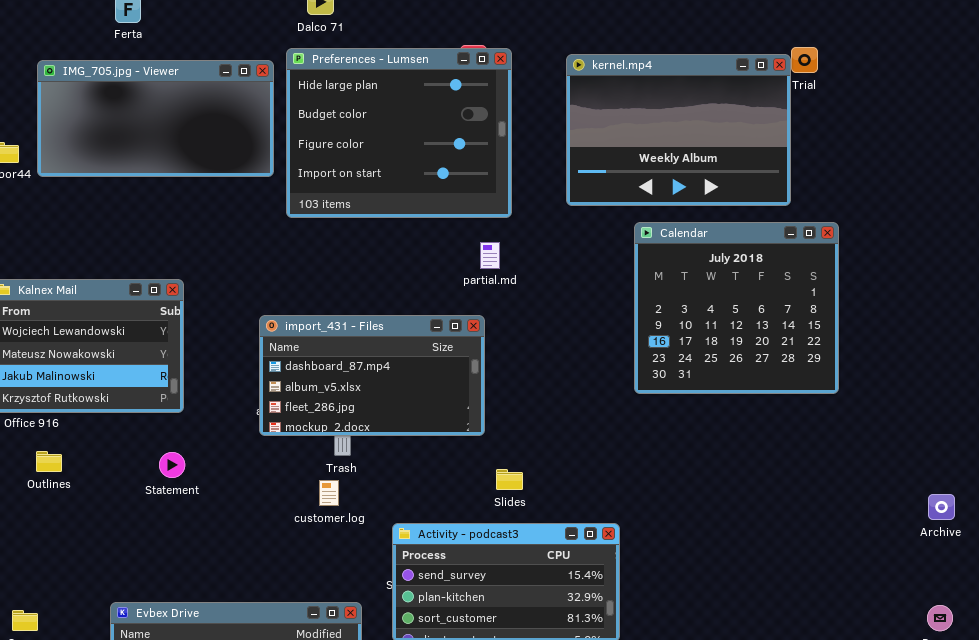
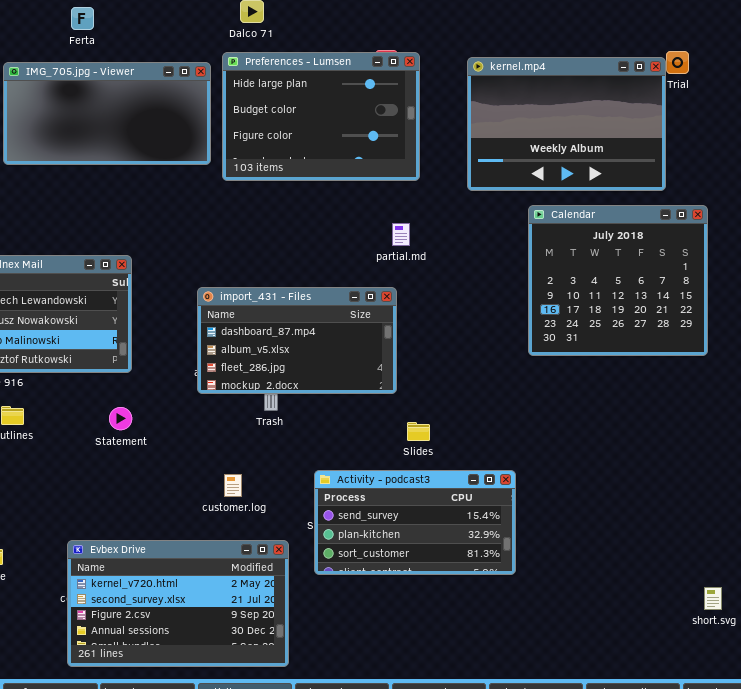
Preferences - Lumsen: [286,48,512,218] -> [222,52,420,181], resized
customer.log: [319,480,339,506] -> [224,474,242,497], moved

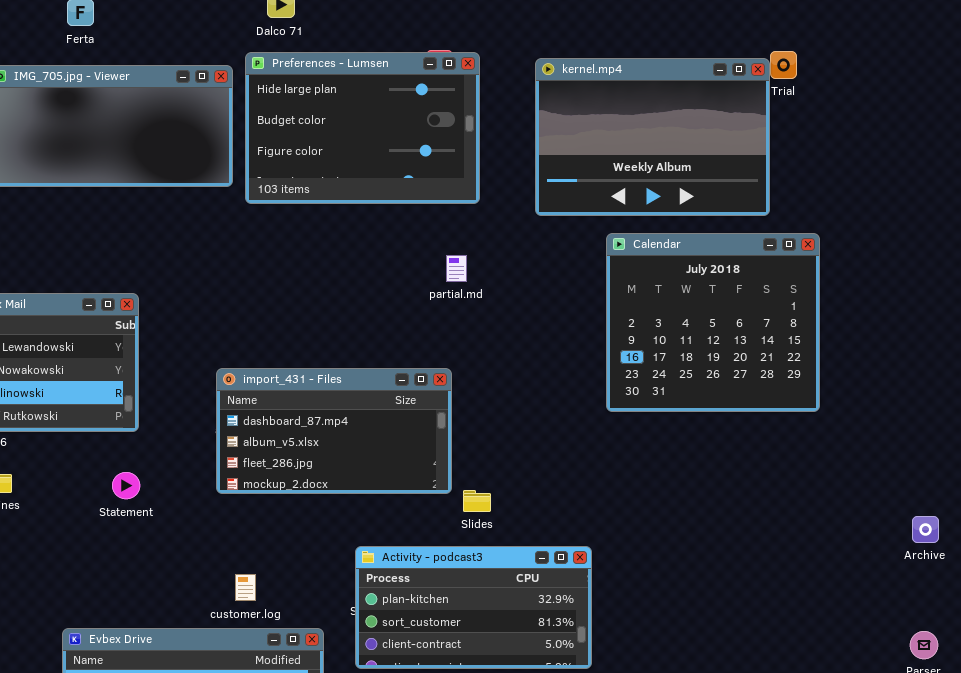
import_431 - Files: [197,287,397,394] -> [216,368,452,494], moved
Activity - podcast3: [314,470,516,575] -> [355,546,592,669], scrolled down 1 row
customer.log: [224,474,242,497] -> [235,574,256,601], moved

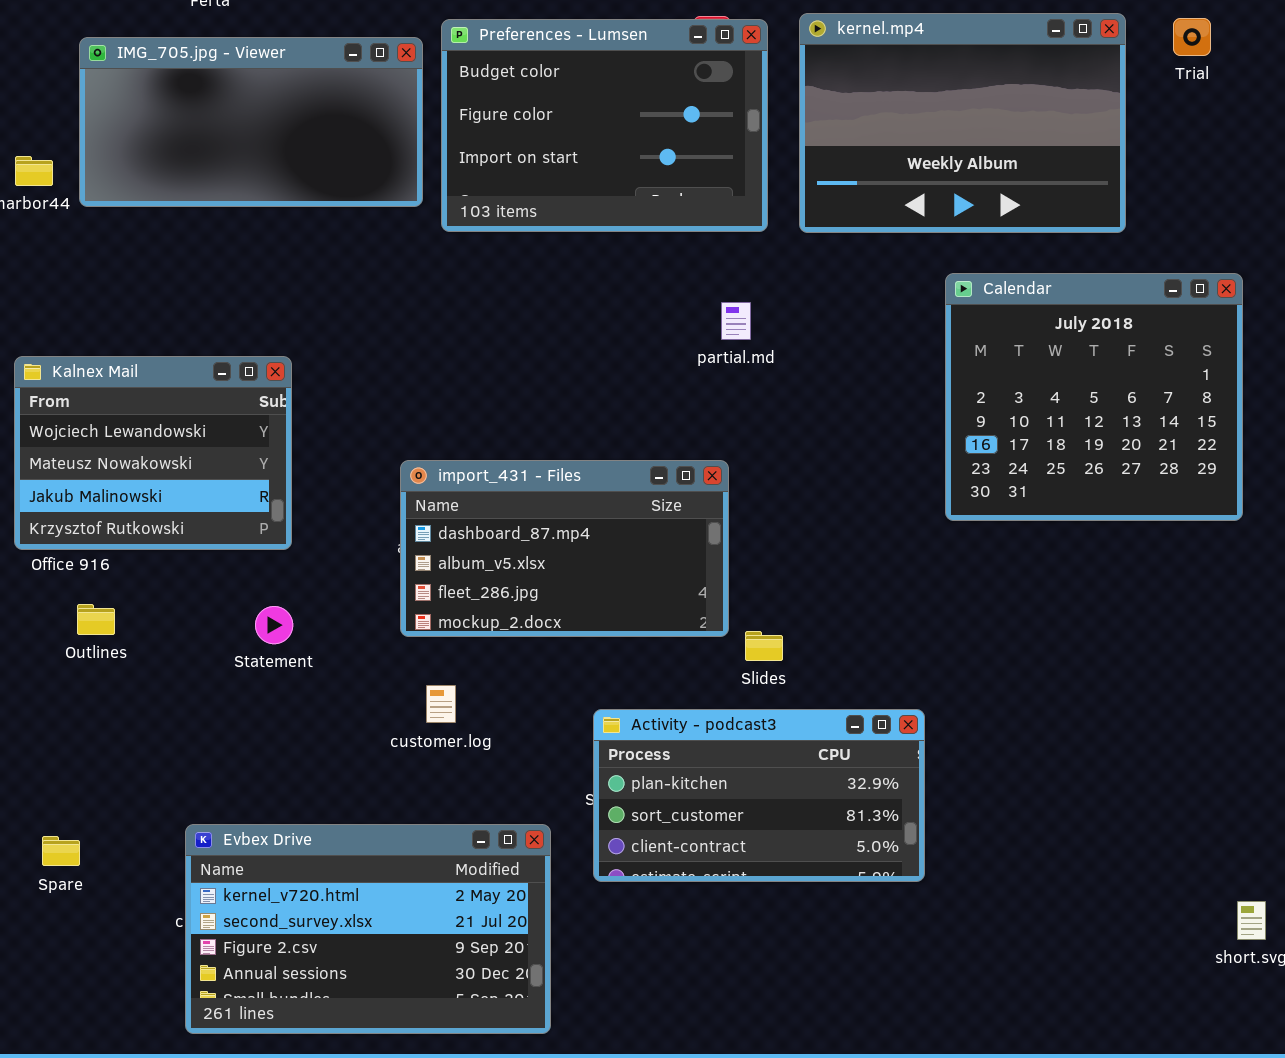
Preferences - Lumsen: [245,52,480,204] -> [441,19,768,232], scrolled down 1 row
kernel.mp4: [535,58,770,216] -> [799,13,1126,233], moved
customer.log: [235,574,256,601] -> [426,685,456,723], moved

